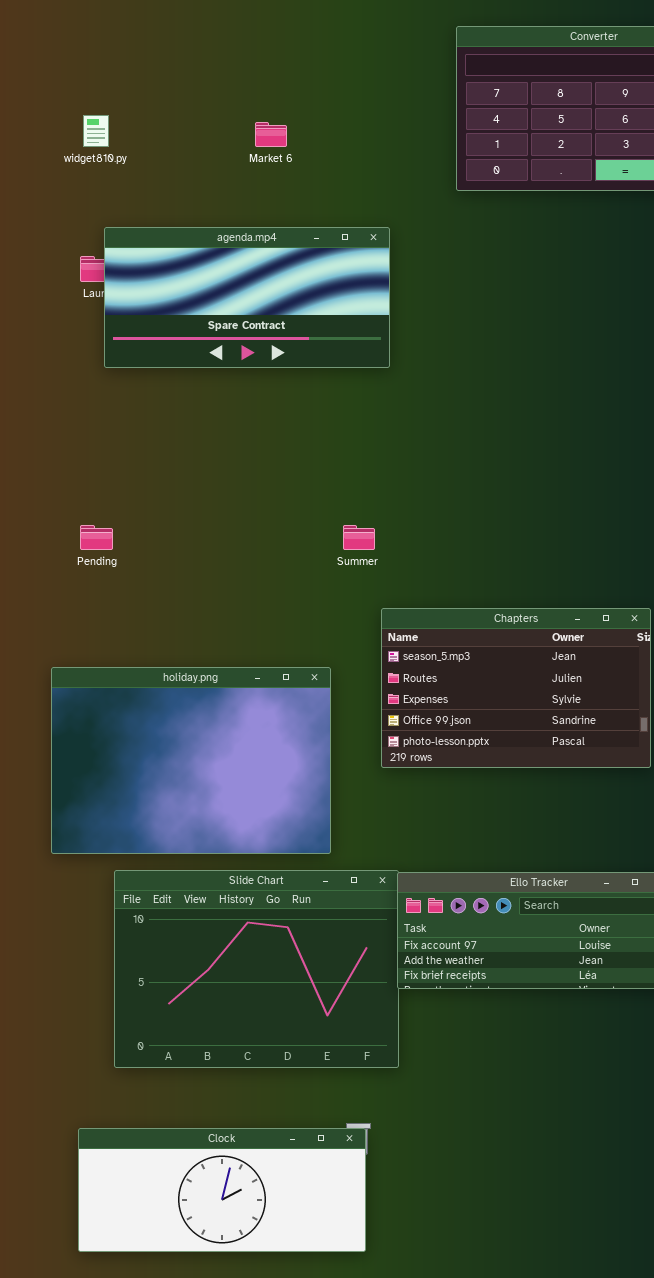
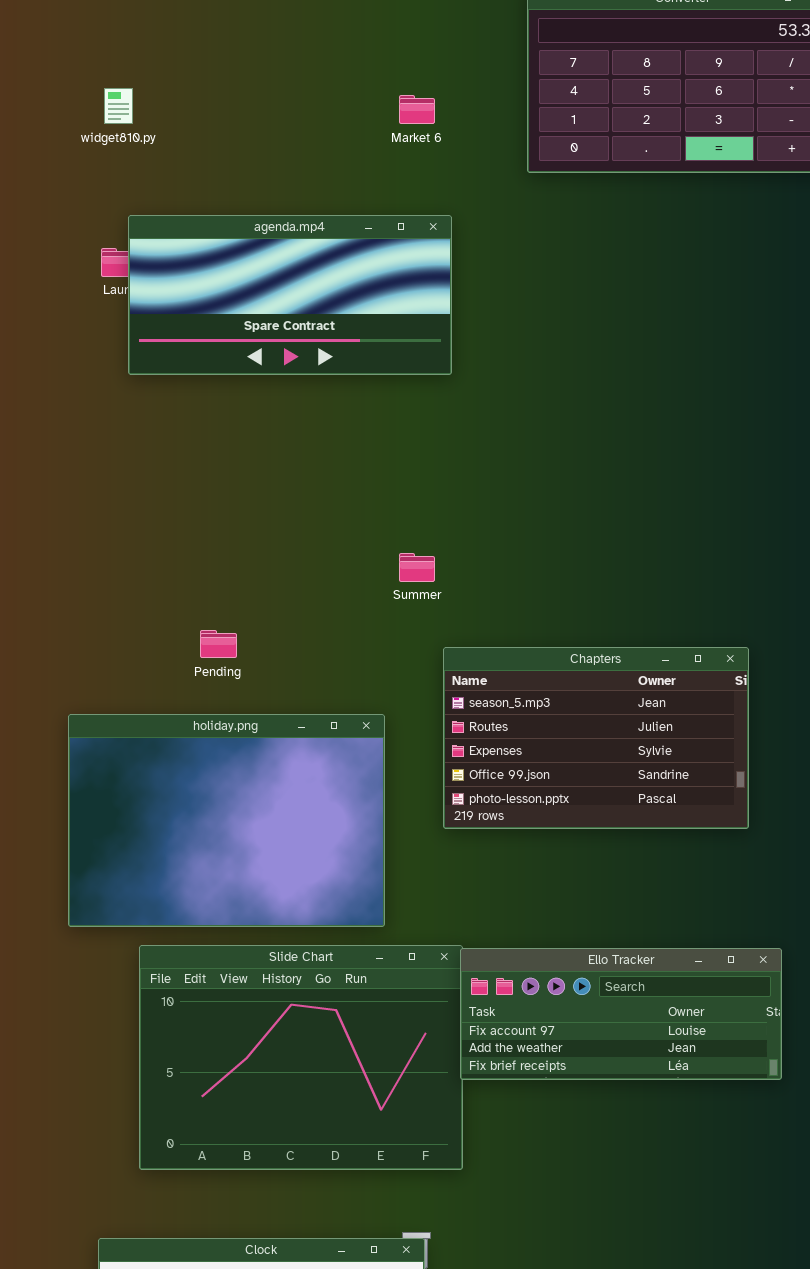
Market 6: [255,122,287,147] -> [399,95,435,124], moved
Pending: [80,525,113,550] -> [200,630,237,658], moved

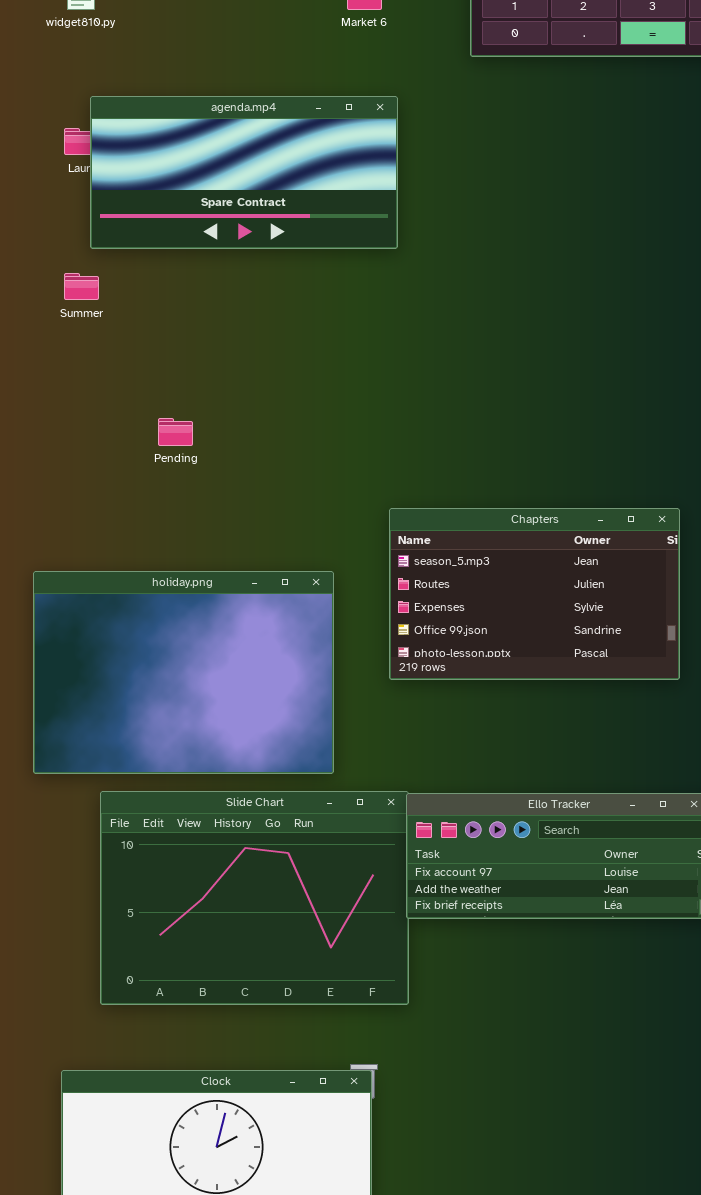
Summer: [399,553,435,582] -> [64,273,99,300], moved
Pending: [200,630,237,658] -> [158,418,193,446], moved

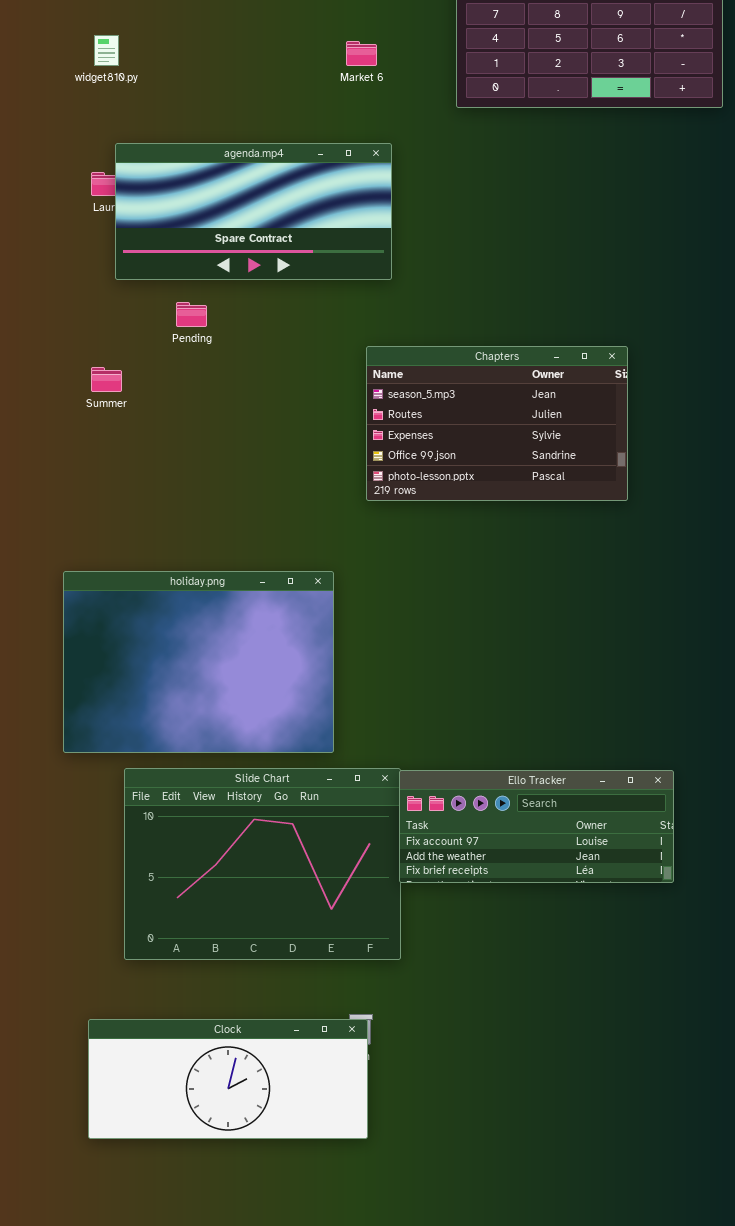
Summer: [64,273,99,300] -> [91,367,122,392], moved
Pending: [158,418,193,446] -> [176,302,207,327], moved
Chapters: [389,508,680,680] -> [366,346,628,501], moved

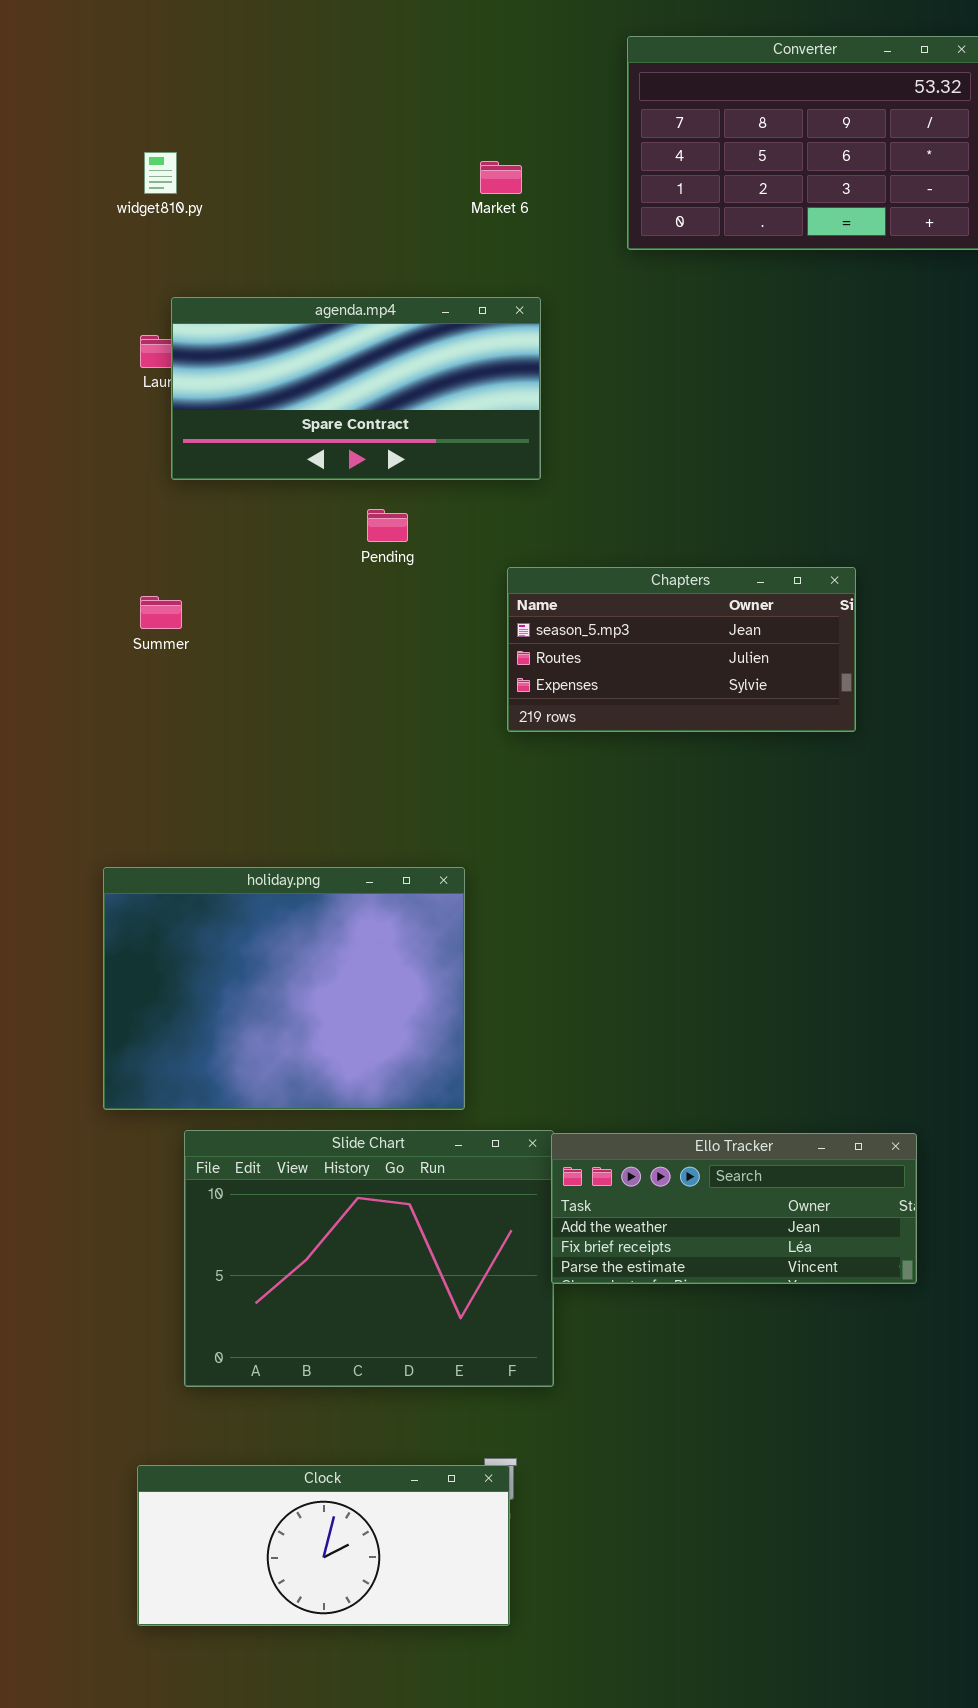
Pending: [176,302,207,327] -> [367,509,408,542], moved
Chapters: [366,346,628,501] -> [507,567,856,732], resized
Ello Tracker: [399,770,674,883] -> [551,1133,917,1284], scrolled down 1 row

